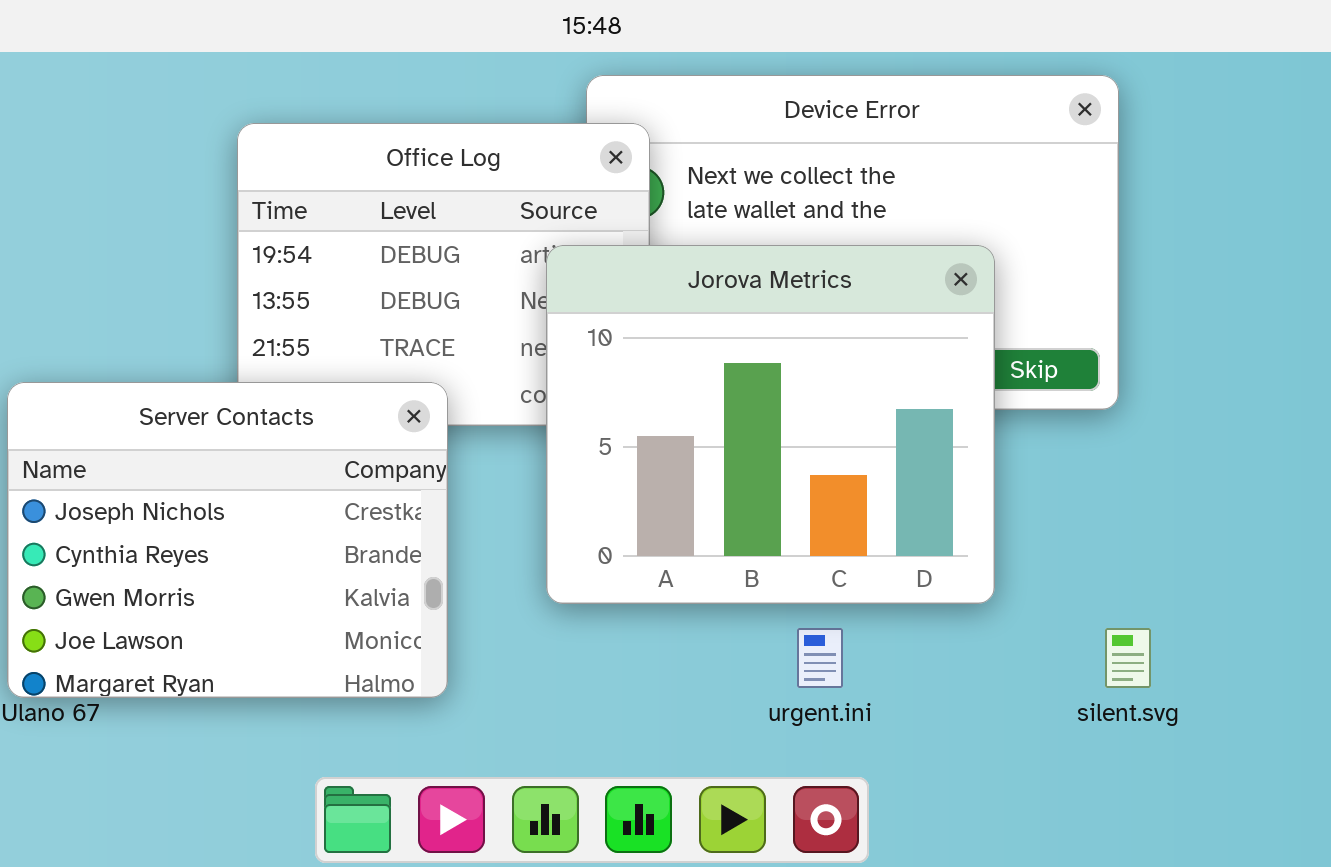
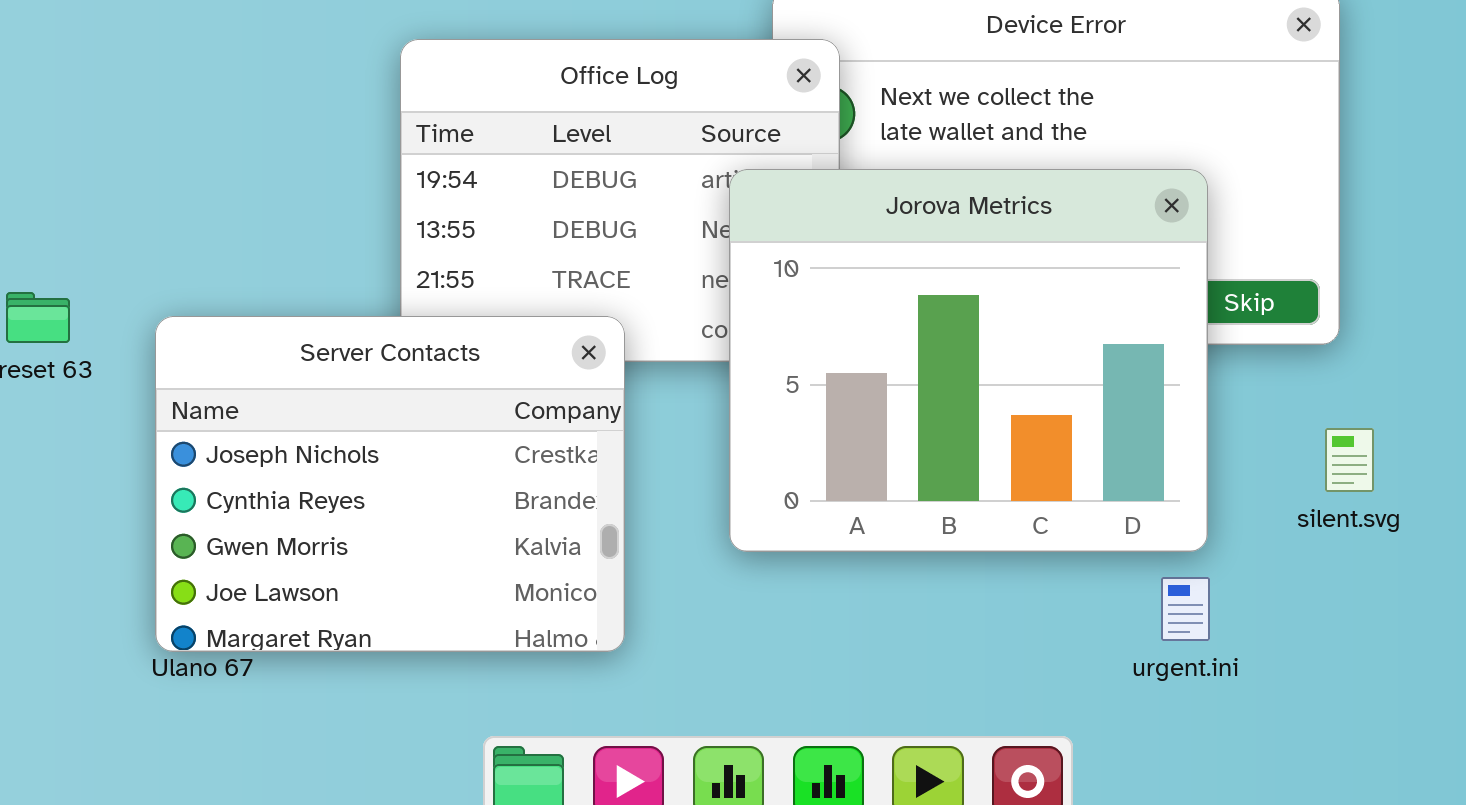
urgent.ini: [797,628,843,688] -> [1161,577,1210,641], moved
silent.svg: [1105,628,1151,688] -> [1325,428,1374,492], moved

